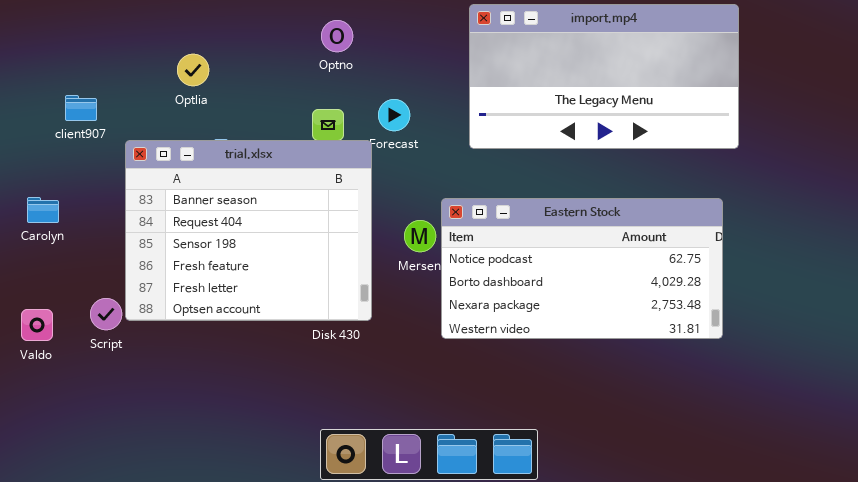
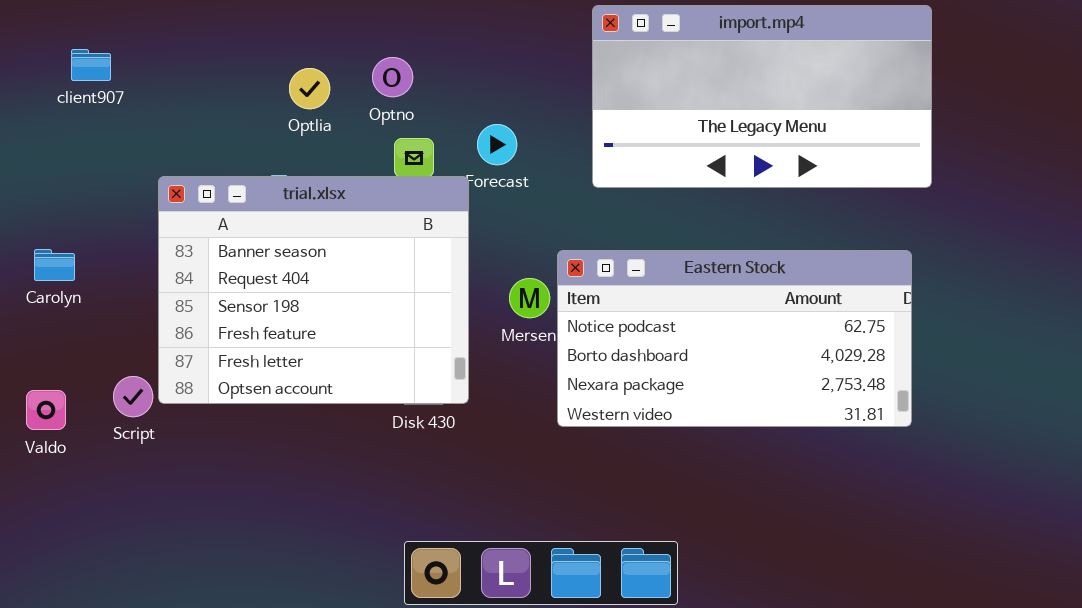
Optno: [321,20,353,52] -> [372,57,413,97], moved
Optlia: [177,54,209,86] -> [289,68,330,109], moved
client907: [65,95,97,121] -> [71,49,111,81], moved

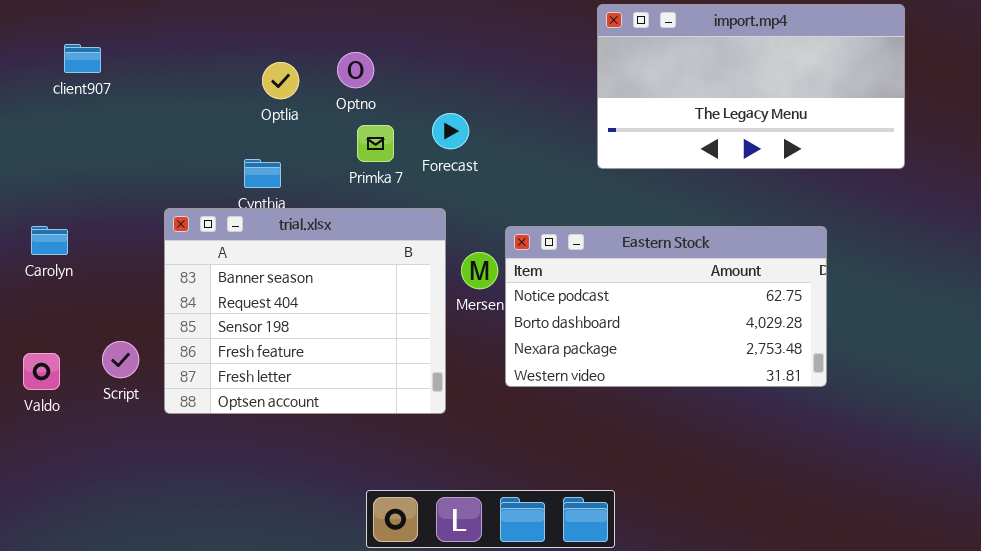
import.mp4: [592,5,932,188] -> [597,4,905,169], moved
trial.xlsx: [158,176,469,404] -> [164,208,446,414], moved

